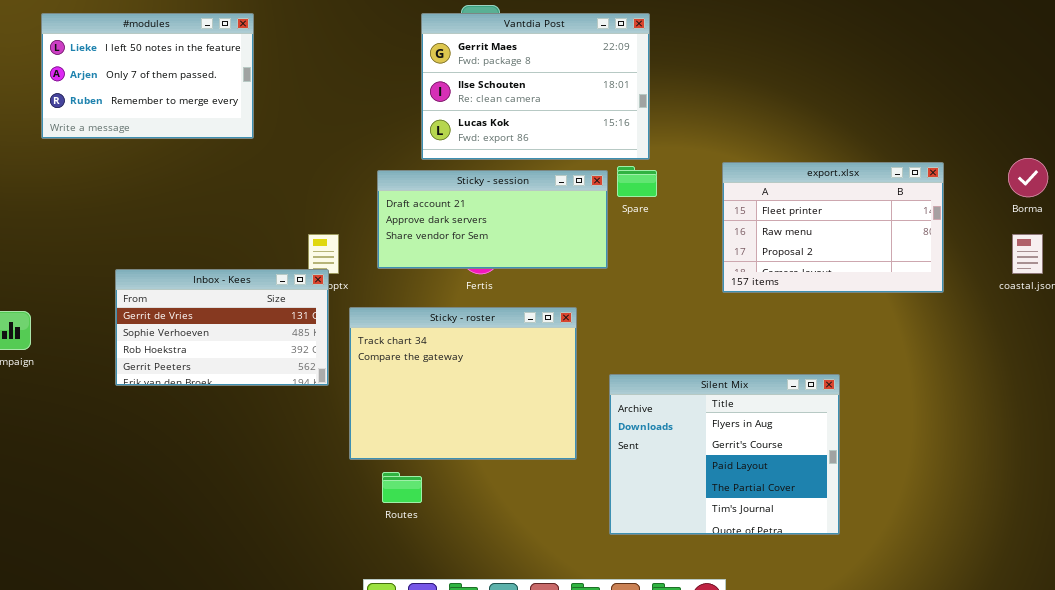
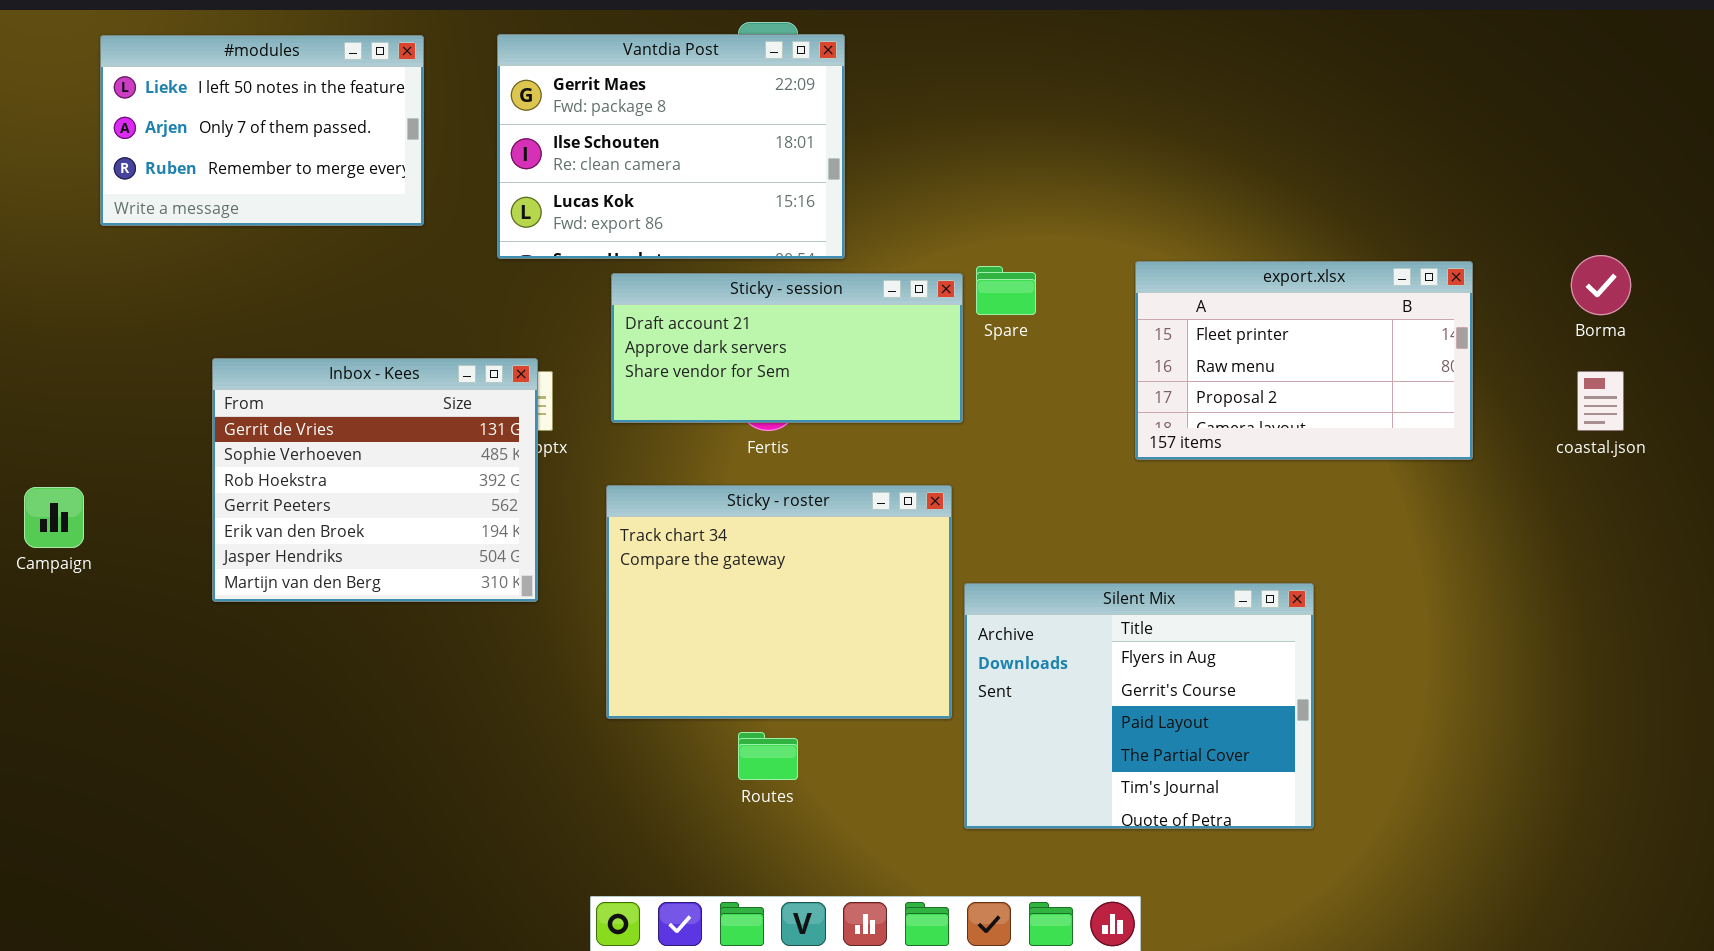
Vantdia Post: [421,13,650,160] -> [497,34,845,259], moved
Inbox - Kees: [115,269,329,386] -> [212,358,538,602], resized
Sticky - roster: [349,307,577,460] -> [606,485,952,719], moved
Routes: [382,472,422,503] -> [738,732,798,780], moved

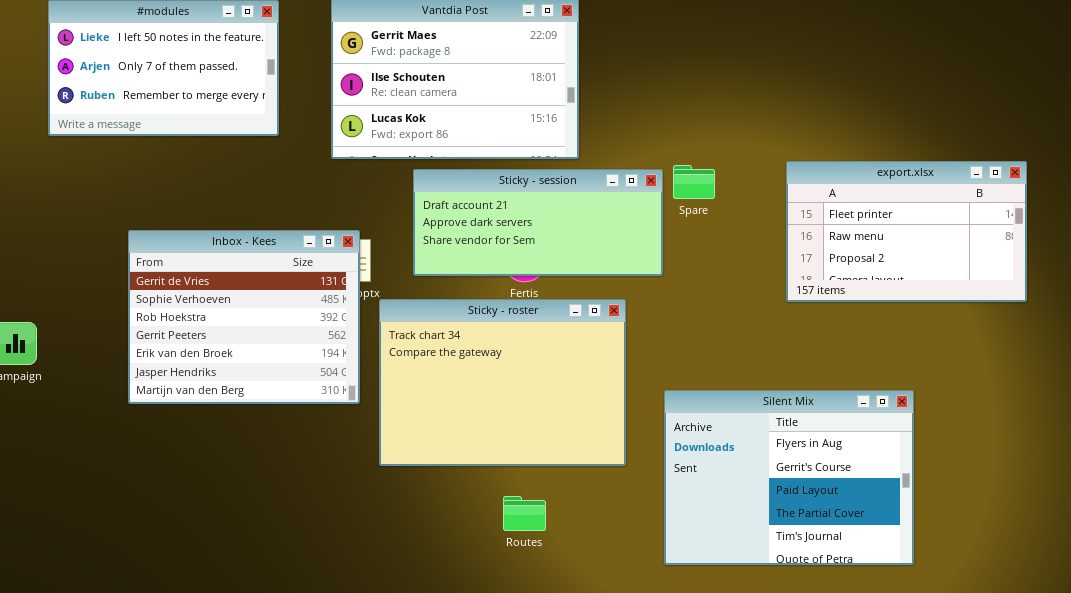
Sticky - roster: [606,485,952,719] -> [379,299,626,466], moved

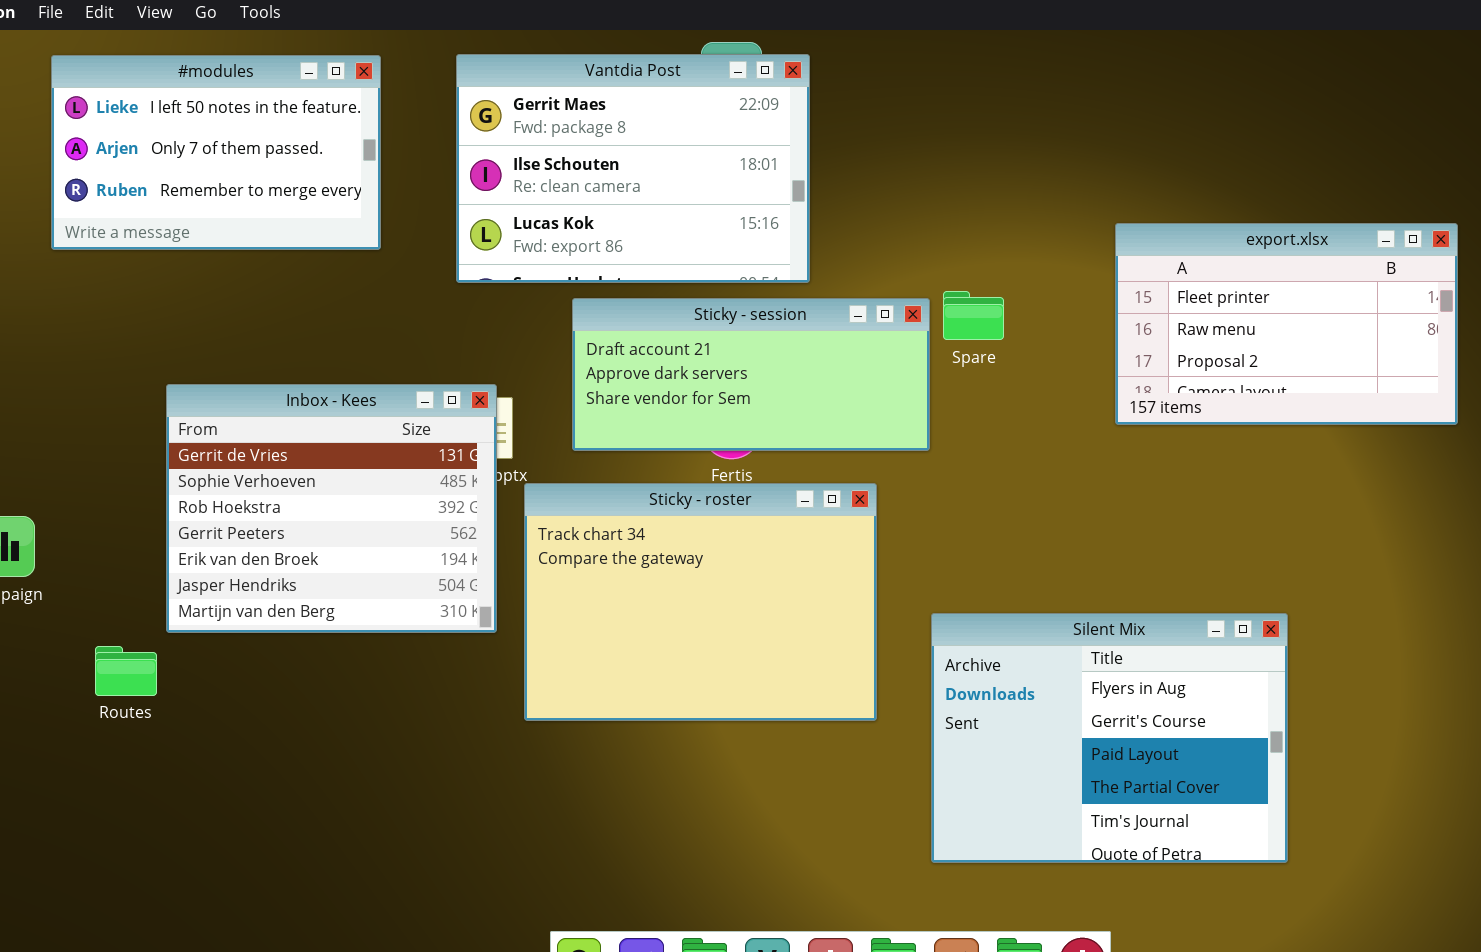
export.xlsx: [786,161,1027,302] -> [1115,223,1458,425], moved
Routes: [503,496,546,531] -> [95,646,157,696], moved

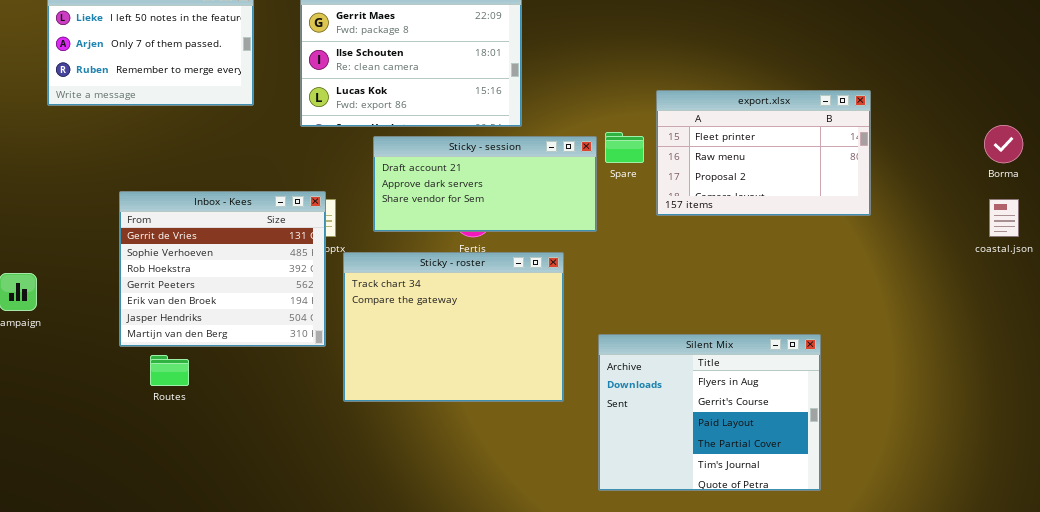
export.xlsx: [1115,223,1458,425] -> [656,90,871,216], moved
Routes: [95,646,157,696] -> [150,355,189,386], moved

